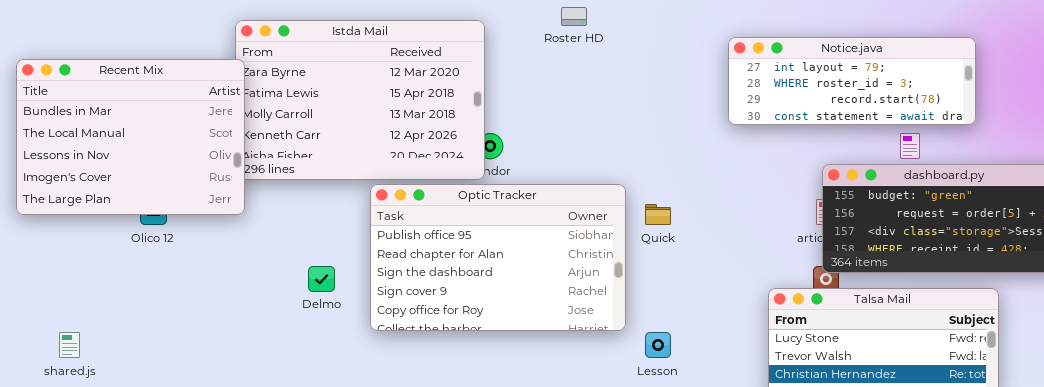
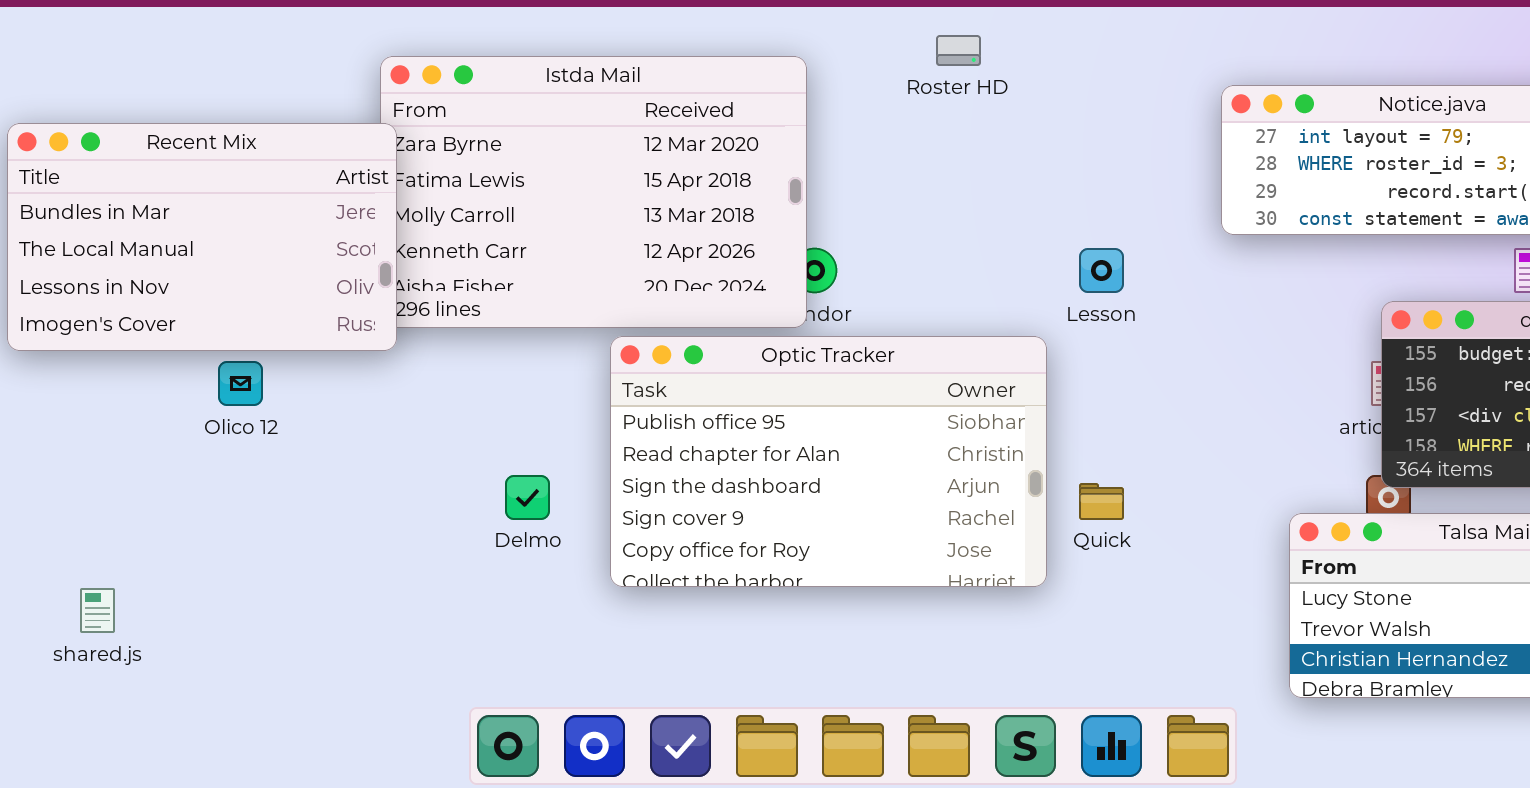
Recent Mix: [16,59,245,215] -> [7,123,397,351], resized
Quick: [645,204,671,225] -> [1079,483,1124,520], moved
Lesson: [645,332,671,358] -> [1079,248,1124,293], moved

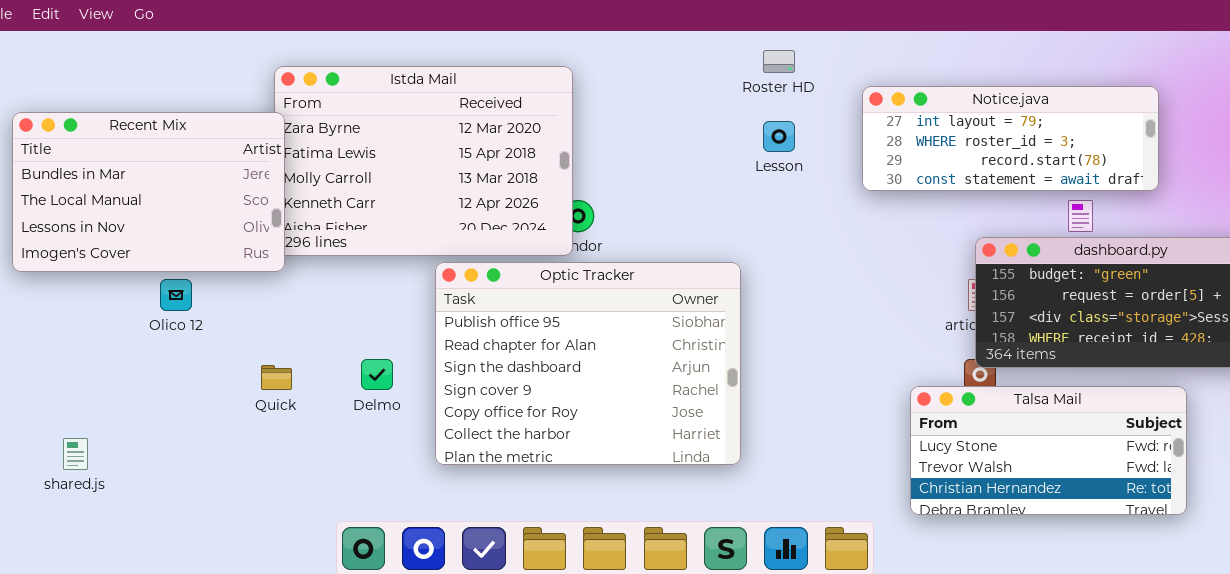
Roster HD: [936,35,981,66] -> [763,50,795,73], moved
Lesson: [1079,248,1124,293] -> [763,121,795,152], moved
Optic Tracker: [610,336,1047,587] -> [435,262,741,465], resized
Quick: [1079,483,1124,520] -> [261,365,292,390], moved

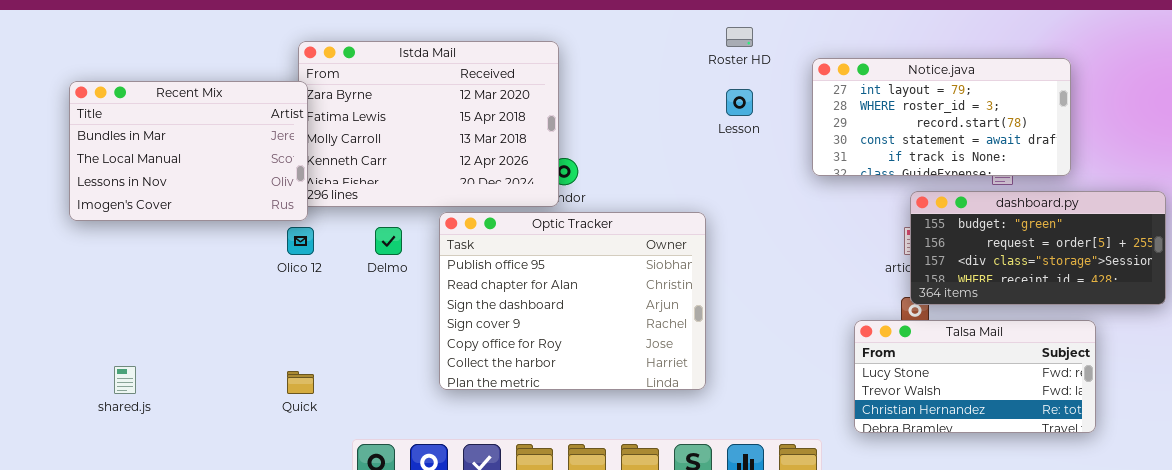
Notice.java: [862,86,1159,191] -> [812,58,1071,176], resized
Olico 12: [160,279,192,311] -> [287,227,314,255], moved
Delmo: [361,359,393,390] -> [375,227,402,255], moved
Quick: [261,365,292,390] -> [287,371,314,394], moved

